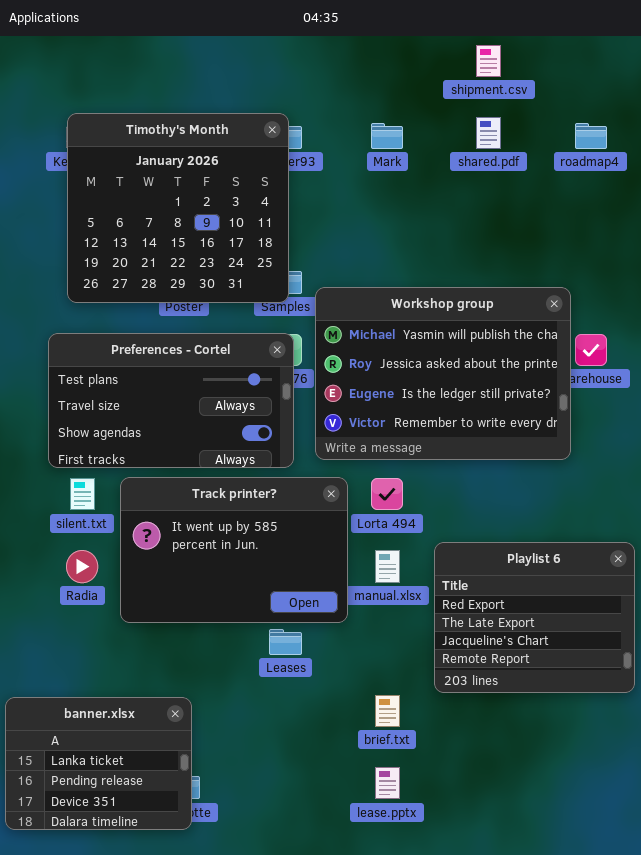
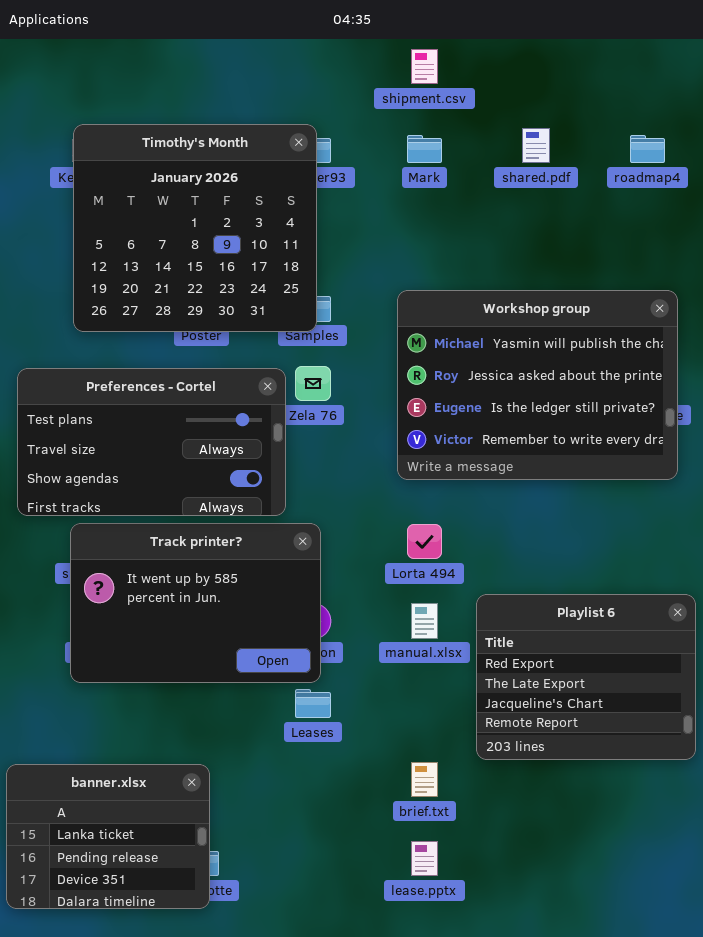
shipment.csv: [476,45,501,77] -> [411,49,438,84], moved
Workshop group: [315,287,571,460] -> [397,290,678,480], moved
Preferences - Cortel: [48,333,294,468] -> [17,368,286,516], moved
Track printer?: [120,477,348,623] -> [70,523,321,683], moved

